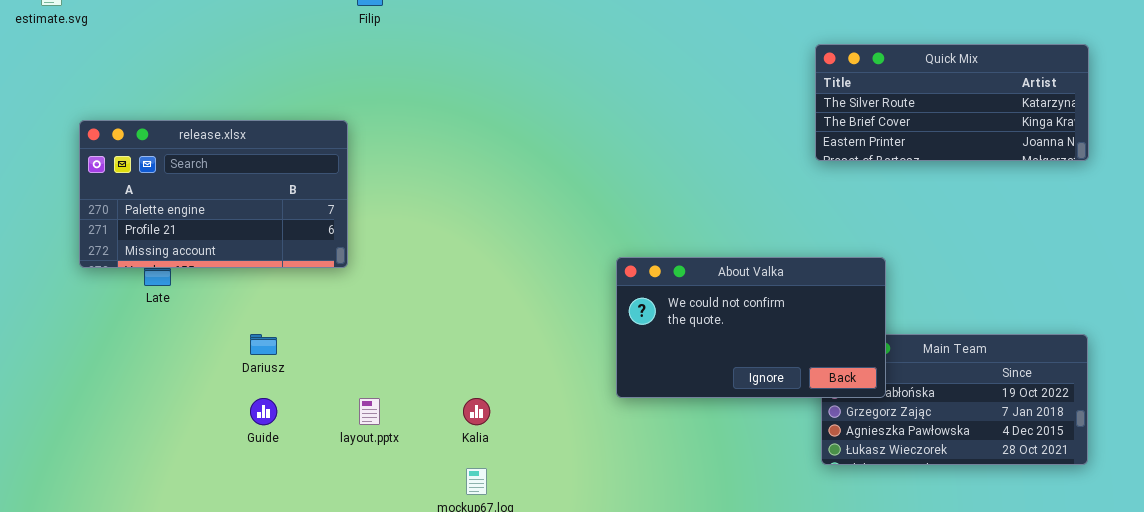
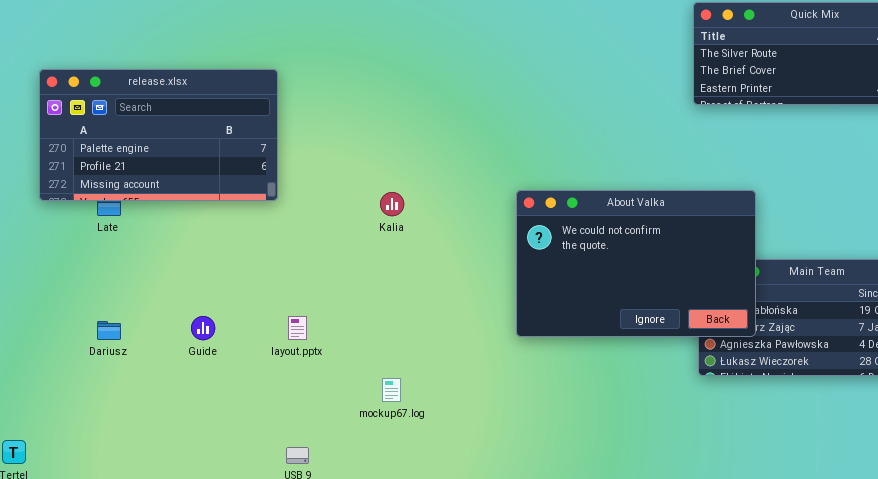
About Valka: [616,257,886,398] -> [516,190,756,337], resized
Dariusz: [250,334,277,355] -> [97,321,121,340], moved
Kalia: [463,398,490,425] -> [380,192,404,216], moved

